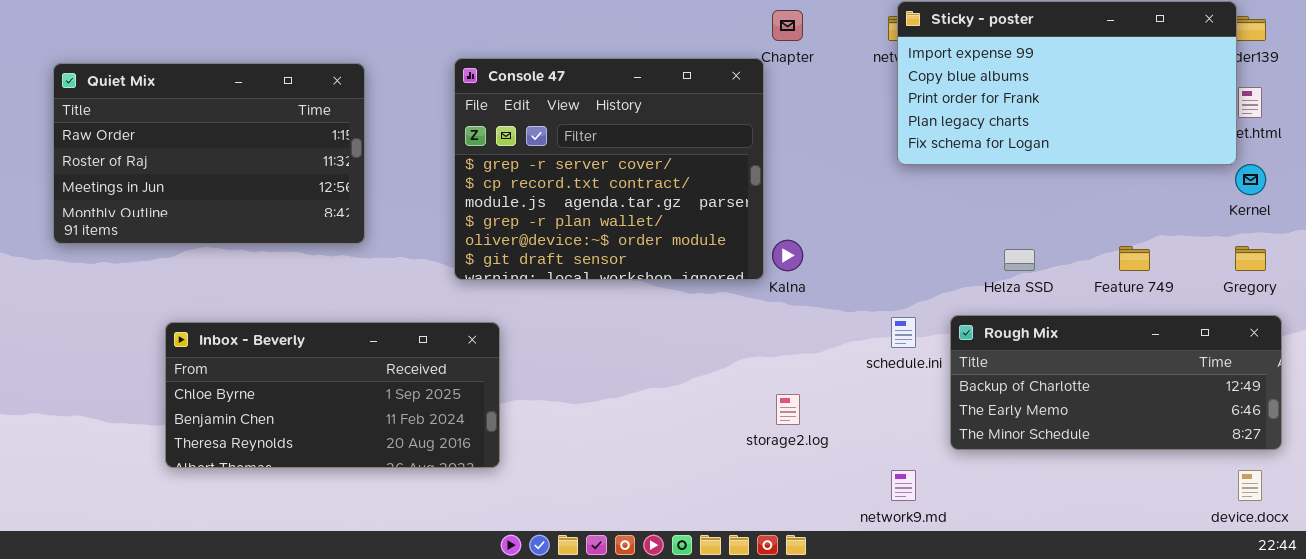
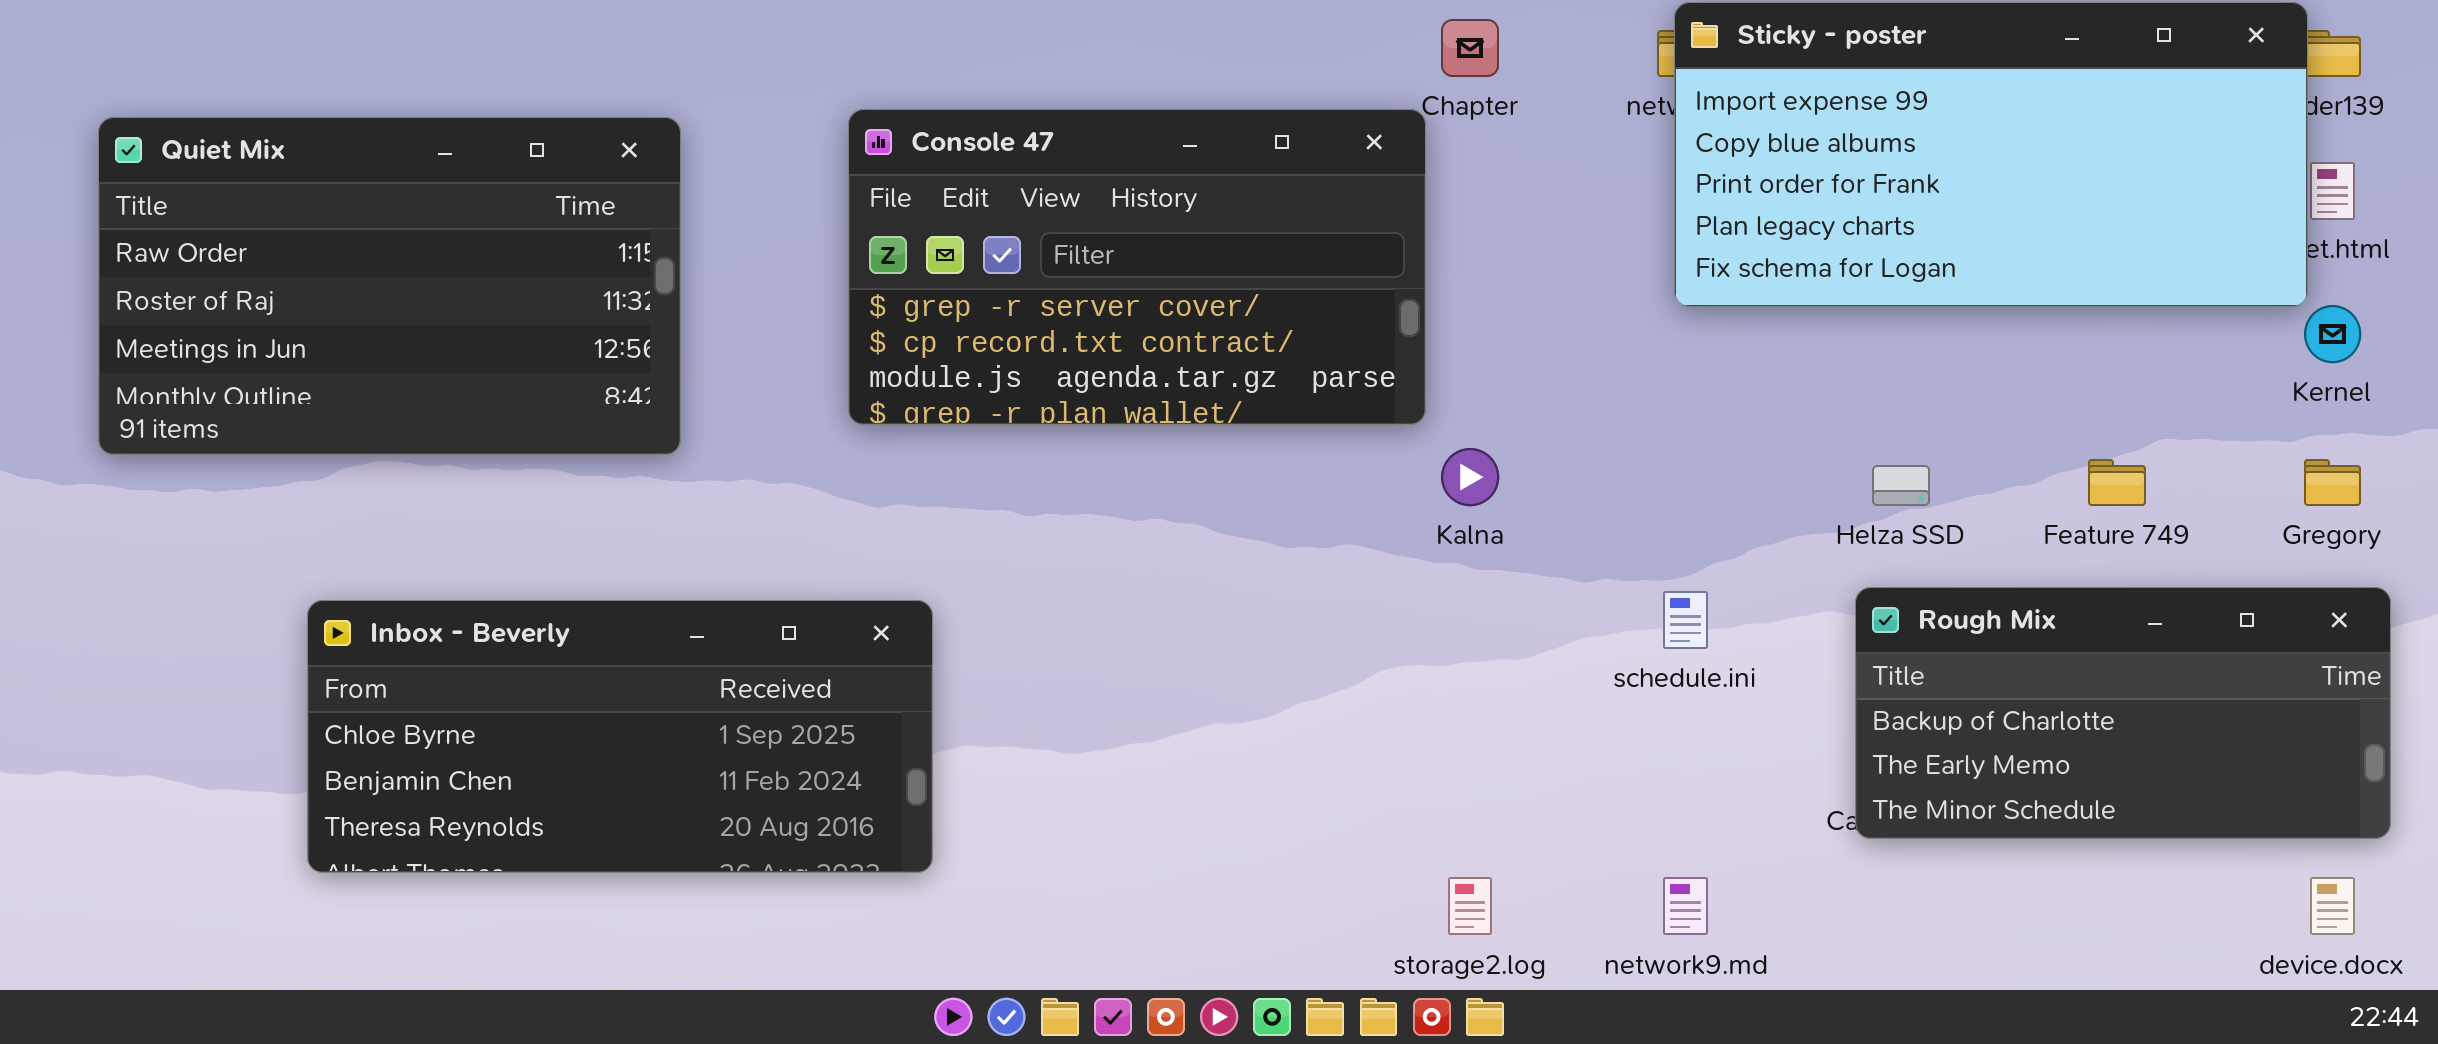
Console 47: [454,58,764,280] -> [848,109,1426,425], resized
Rough Mix: [950,315,1282,450] -> [1855,587,2391,839], resized
storage2.log: [776,394,800,425] -> [1448,877,1492,935], moved

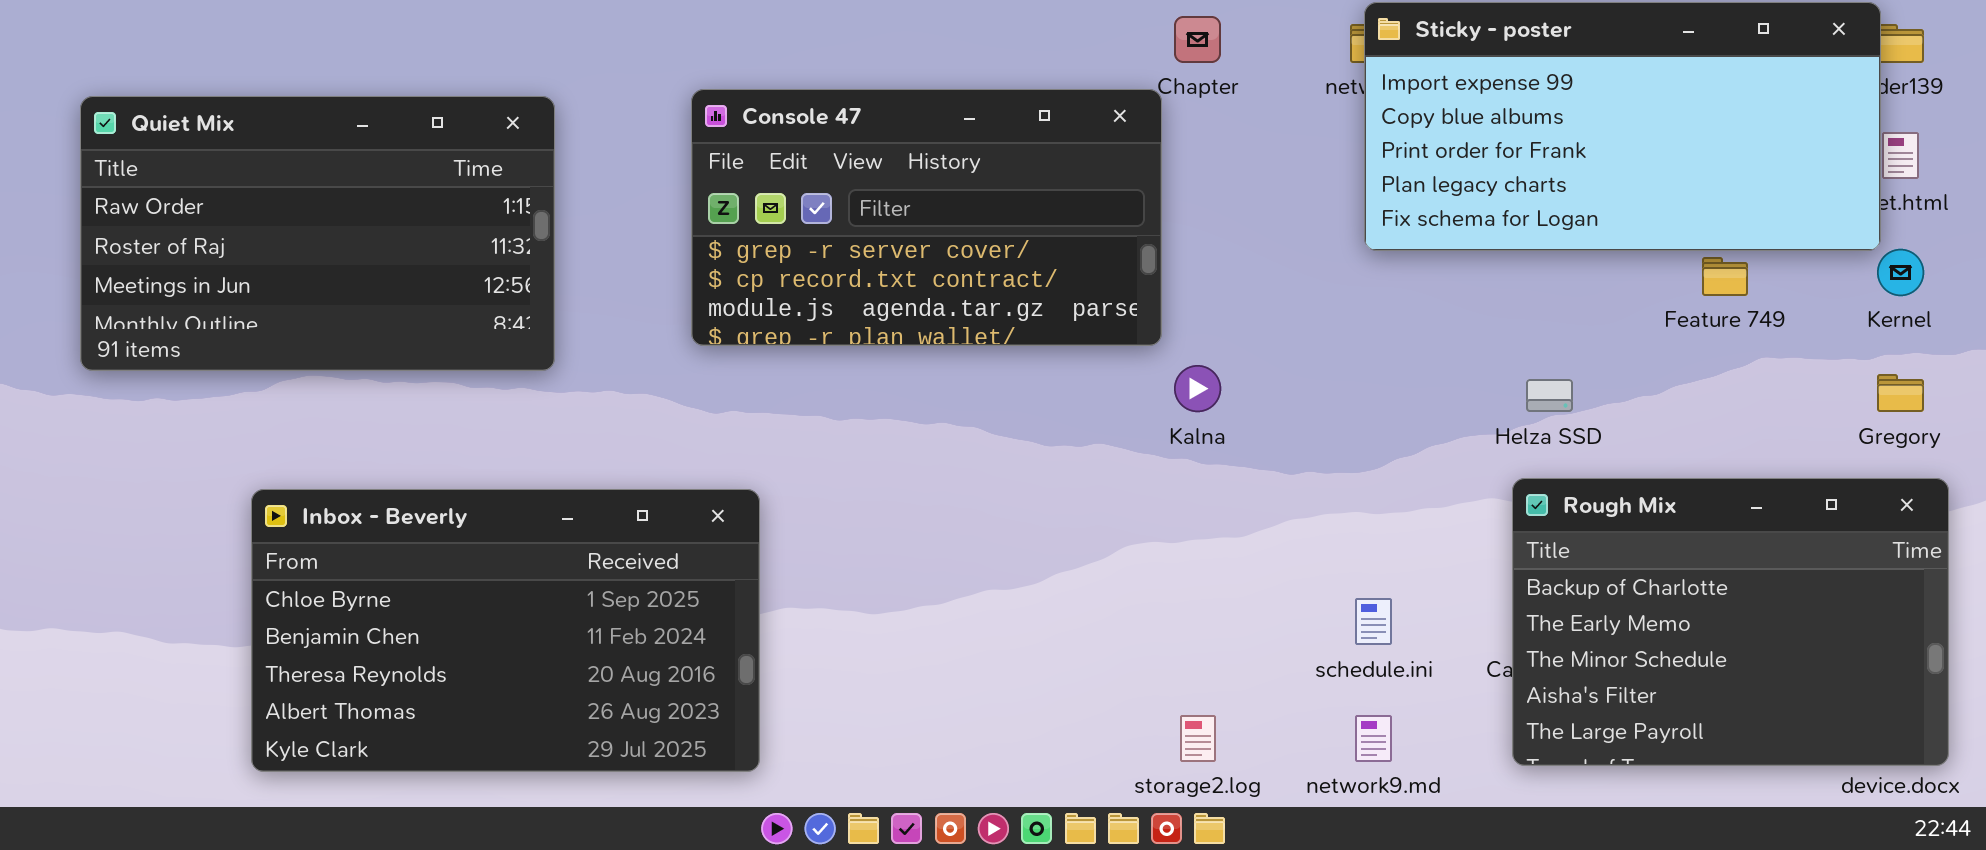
Feature 749: [2088,459,2146,506] -> [1702,257,1748,296], moved
Rough Mix: [1855,587,2391,839] -> [1512,478,1949,766], resized
schedule.ini: [1663,591,1708,649] -> [1355,598,1392,645], moved
Inbox - Beverly: [307,600,933,873] -> [251,489,760,772], resized

